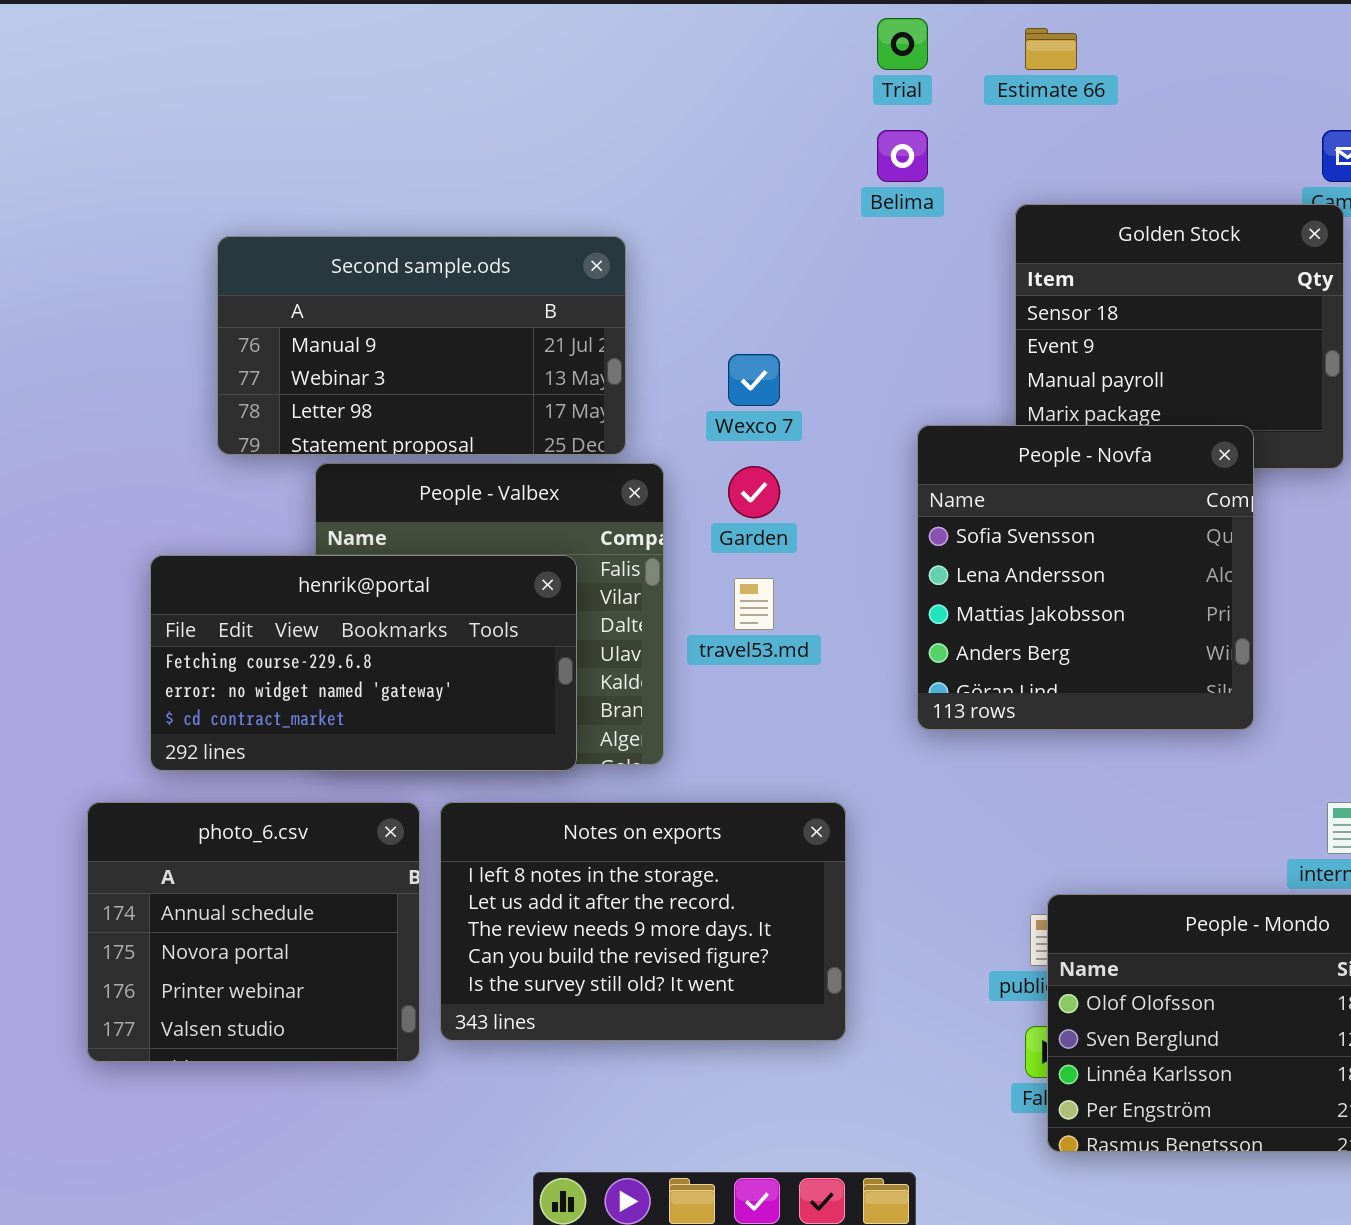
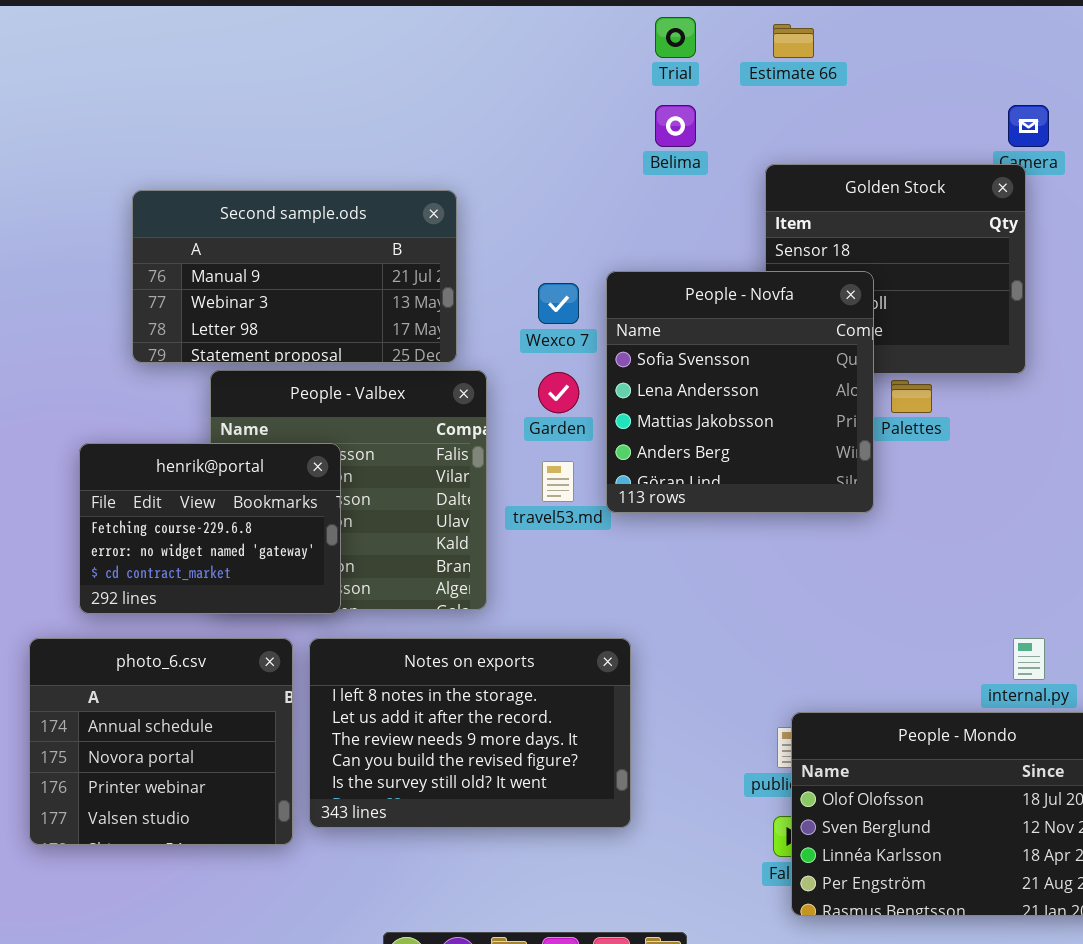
People - Novfa: [917,425,1254,730] -> [606,271,874,513], moved
henrik@portal: [150,555,577,771] -> [79,443,341,614], resized

